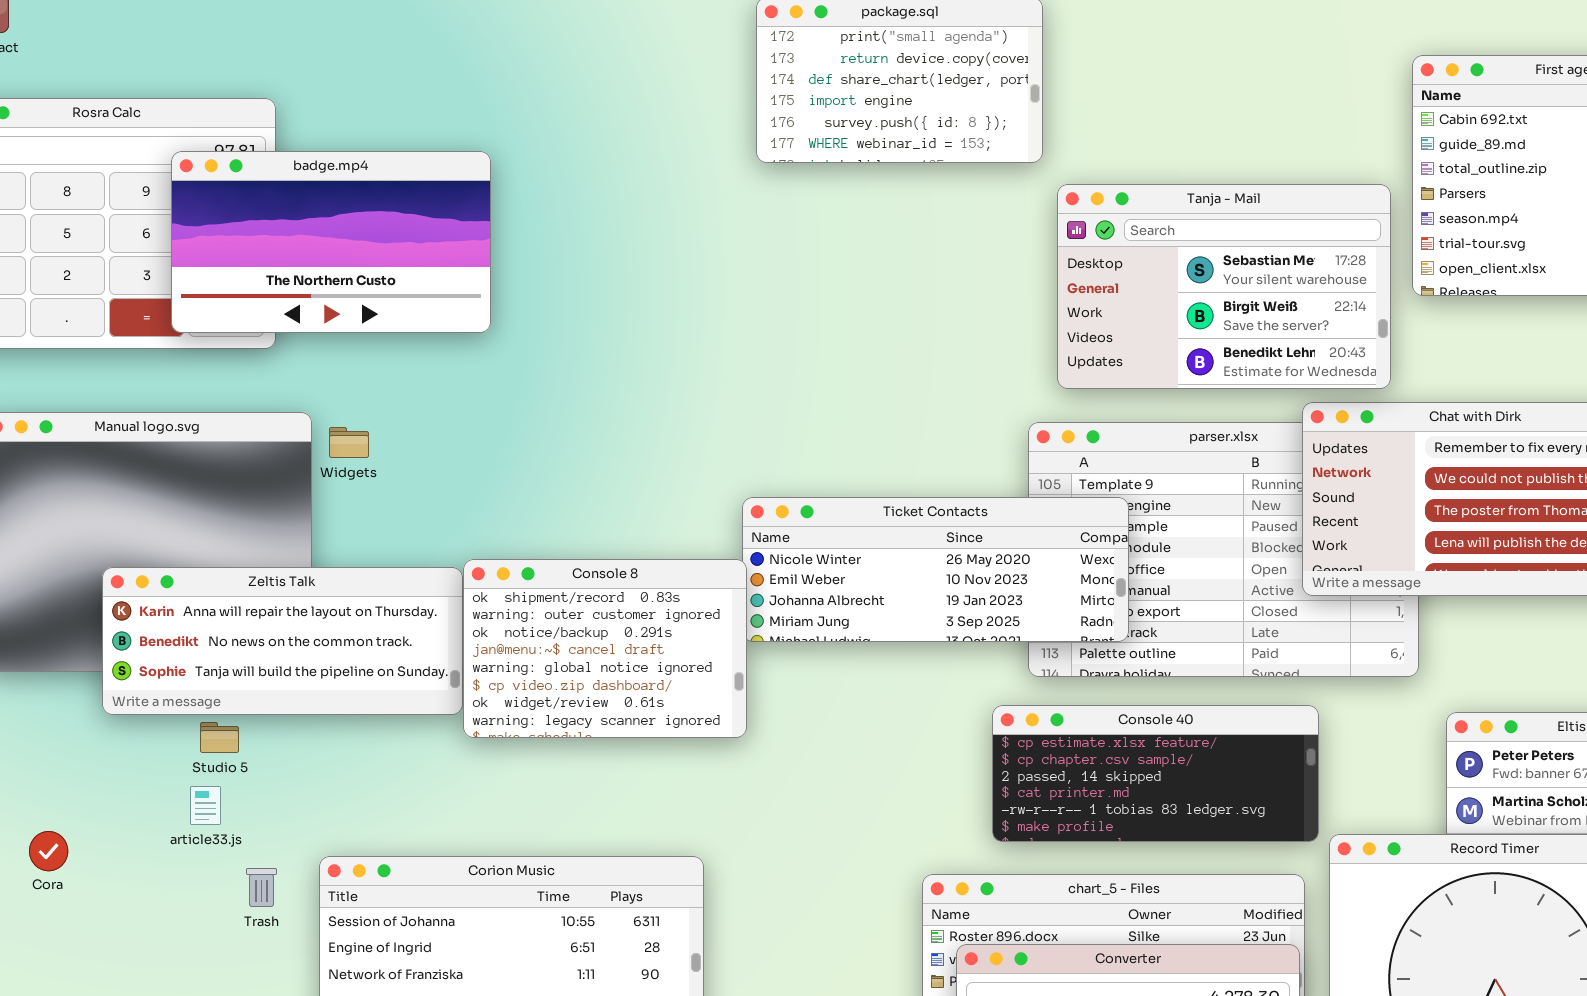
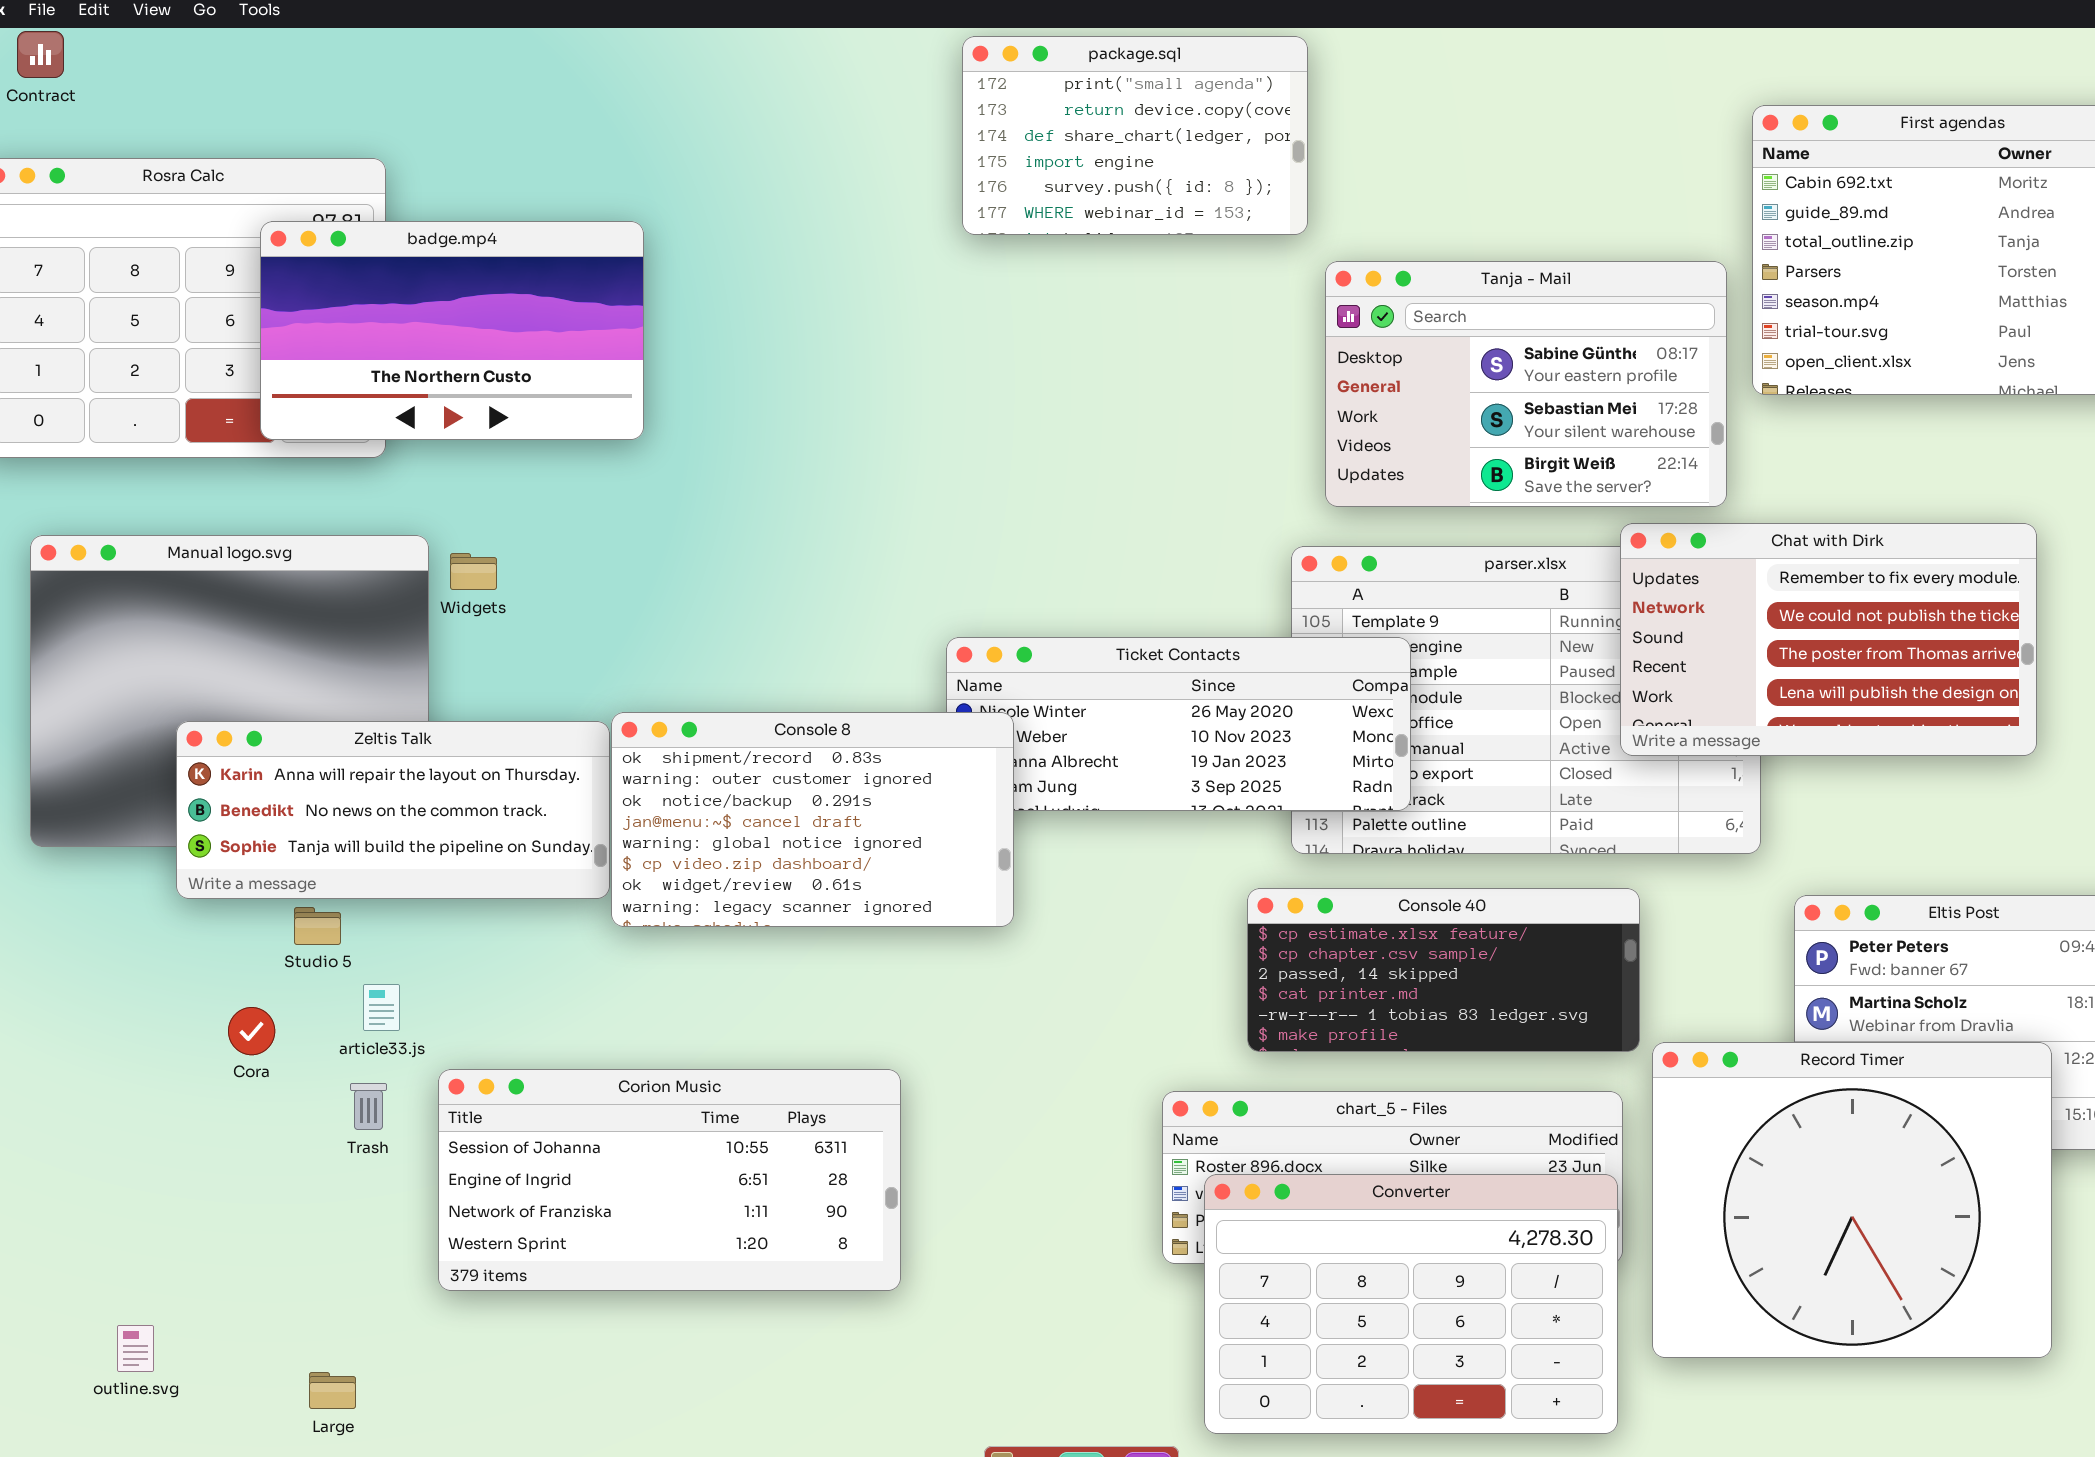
Tanja - Mail: [1057,184,1391,389] -> [1325,261,1727,507], scrolled up 1 row
Console 8: [463,559,747,738] -> [611,712,1014,927], resized
article33.js: [190,786,221,825] -> [363,984,400,1031], moved
Cora: [29,831,68,871] -> [228,1007,275,1055], moved

